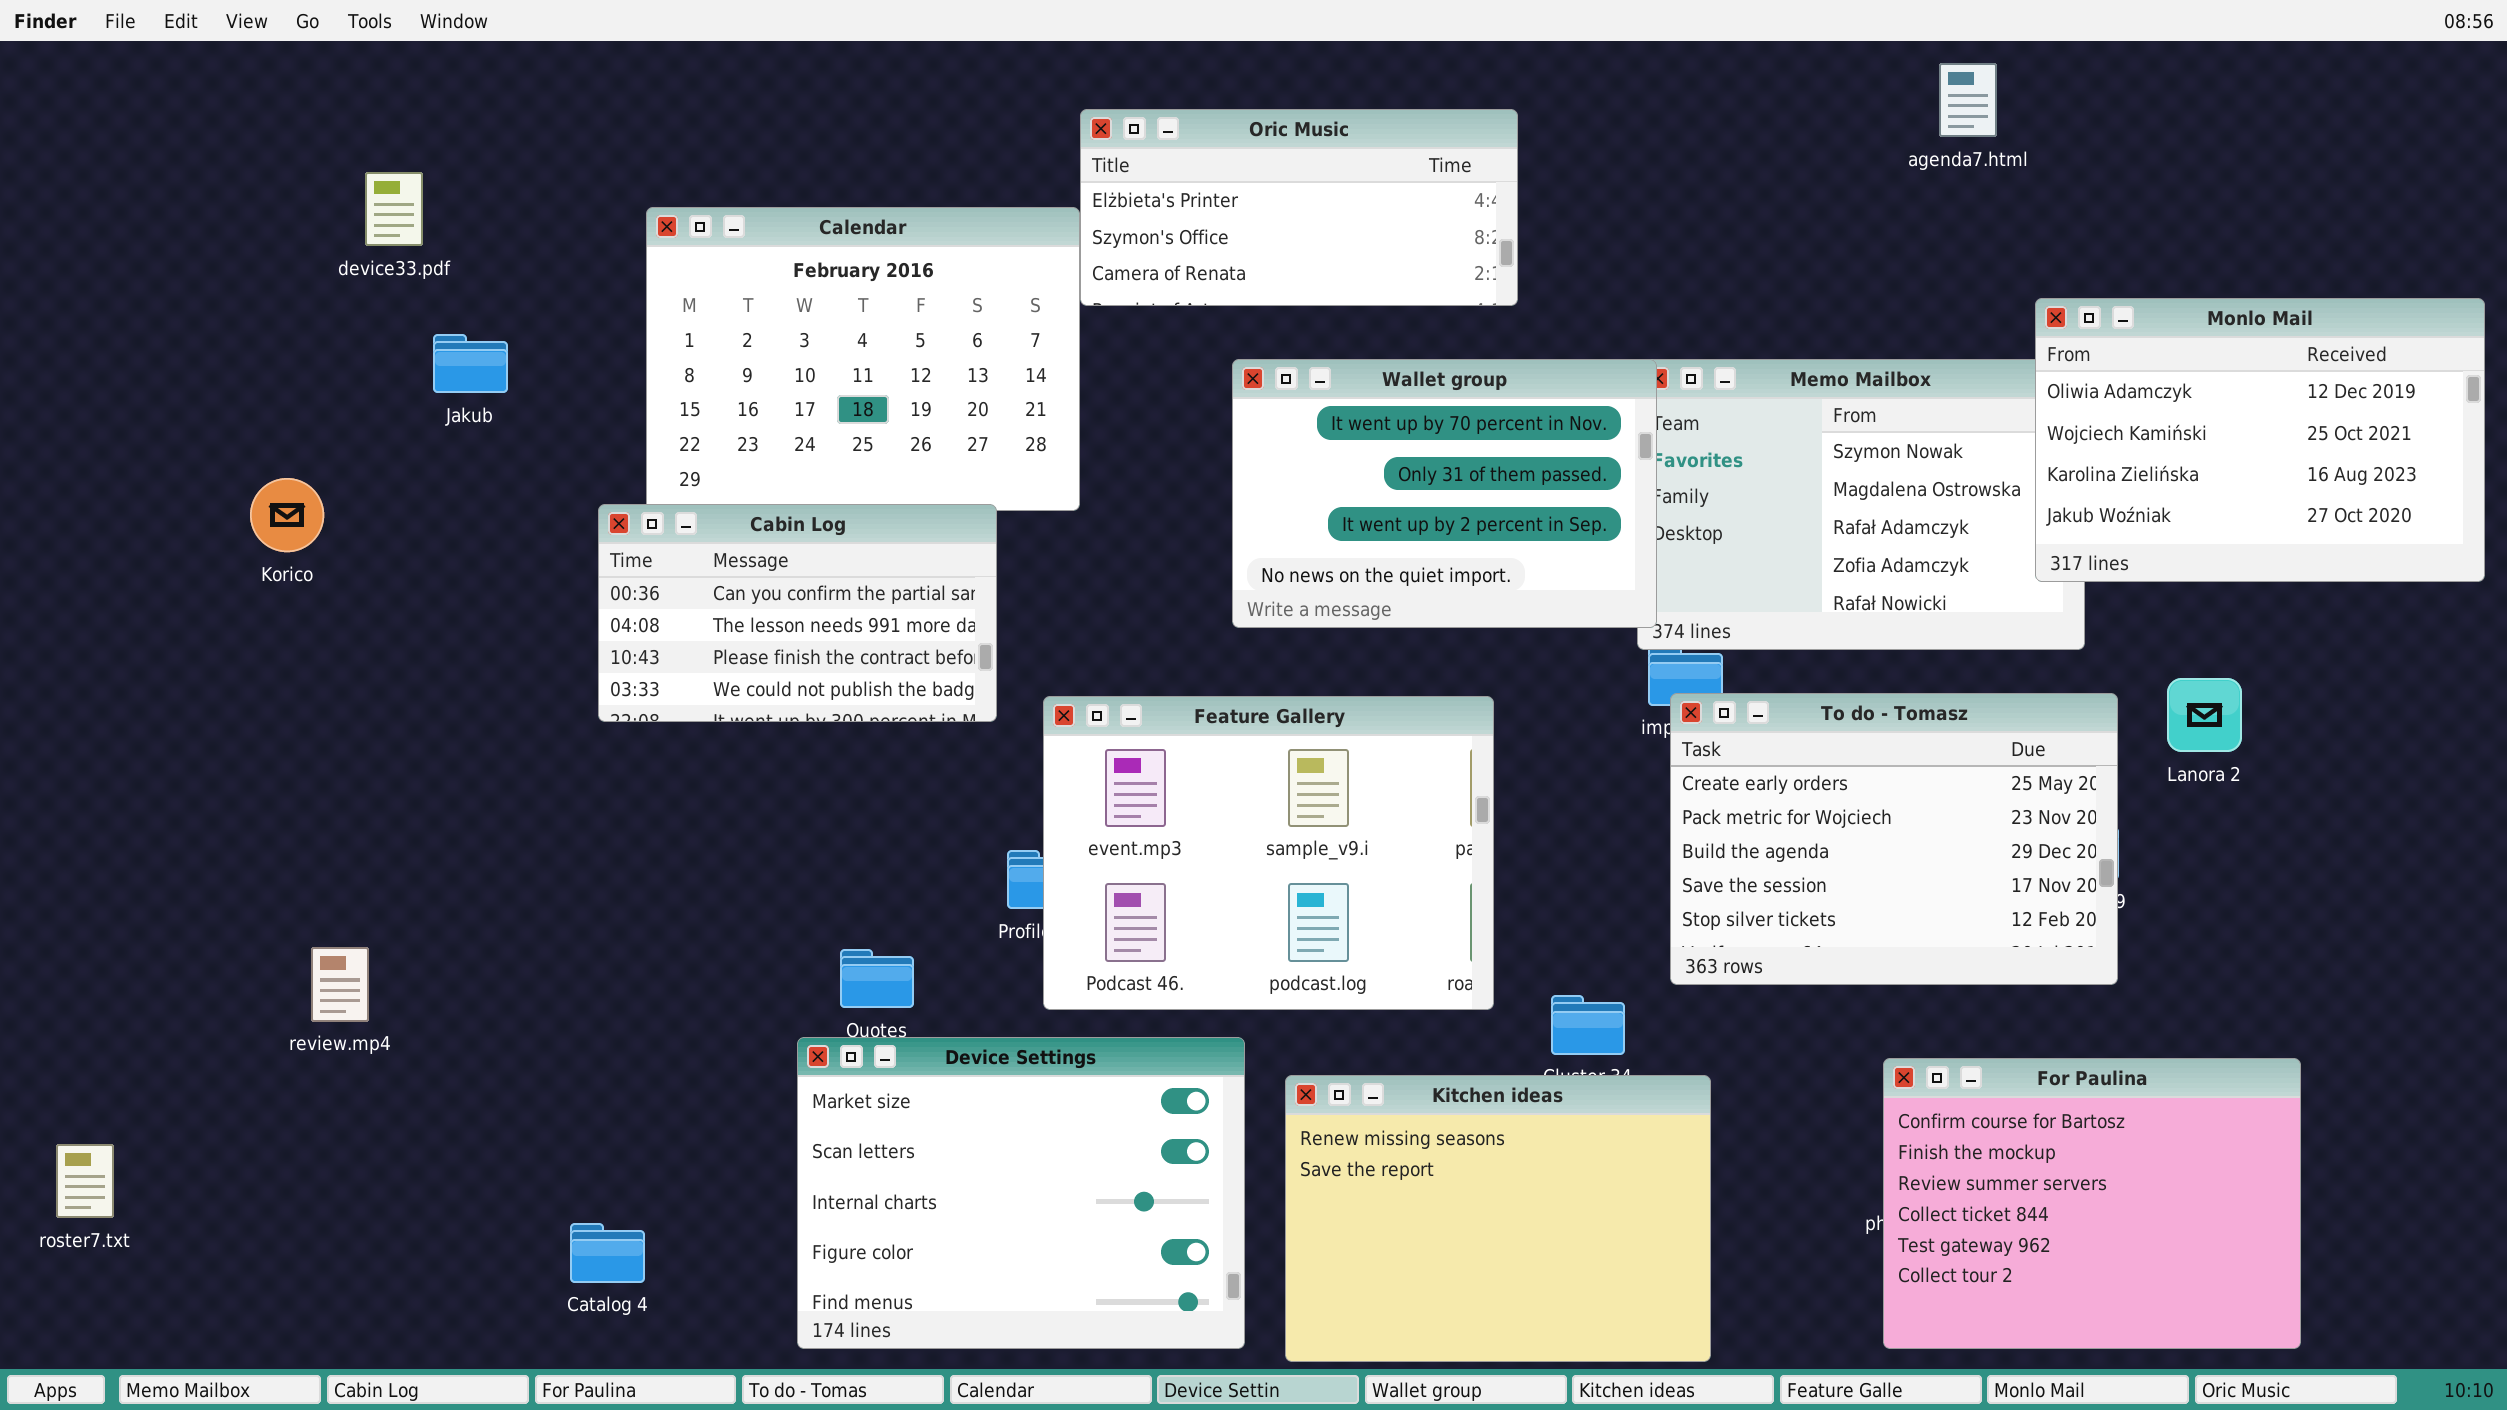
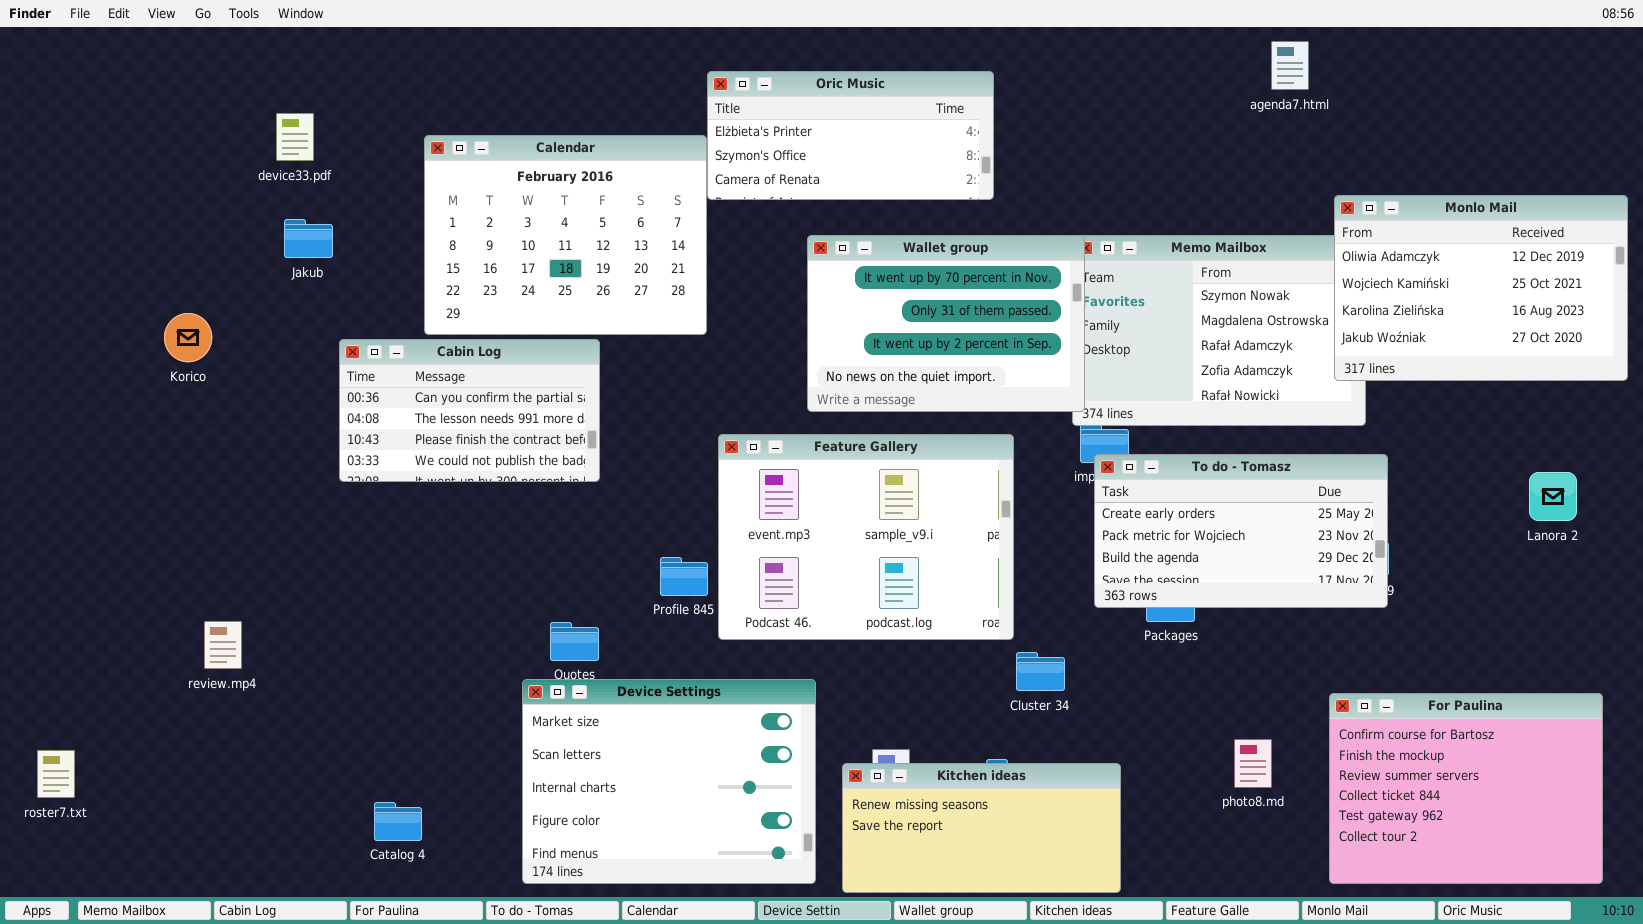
device33.pdf: [365,172,423,246] -> [276,113,314,161], moved
Cabin Log: [598,504,997,722] -> [339,339,600,482], moved
Lanora 2: [2167,678,2242,752] -> [1529,472,1577,521], moved
To do - Tomasz: [1670,693,2118,985] -> [1094,454,1388,608], resized
Feature Gallery: [1043,696,1494,1010] -> [718,434,1014,640], moved
For Paulina: [1883,1058,2301,1349] -> [1329,693,1603,884], moved
Kitchen ideas: [1285,1075,1711,1362] -> [842,763,1121,893], resized

